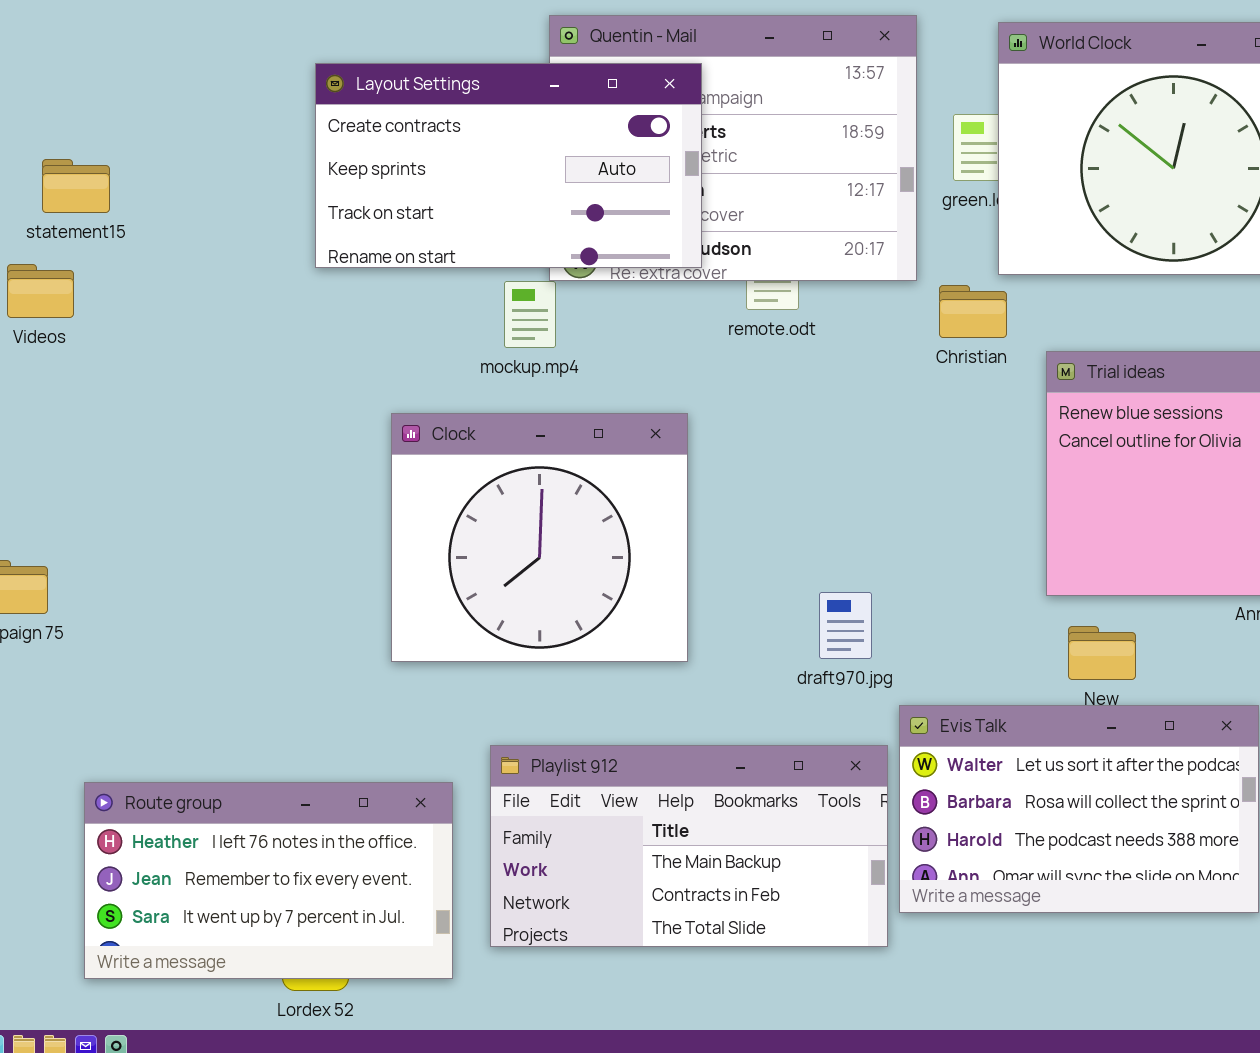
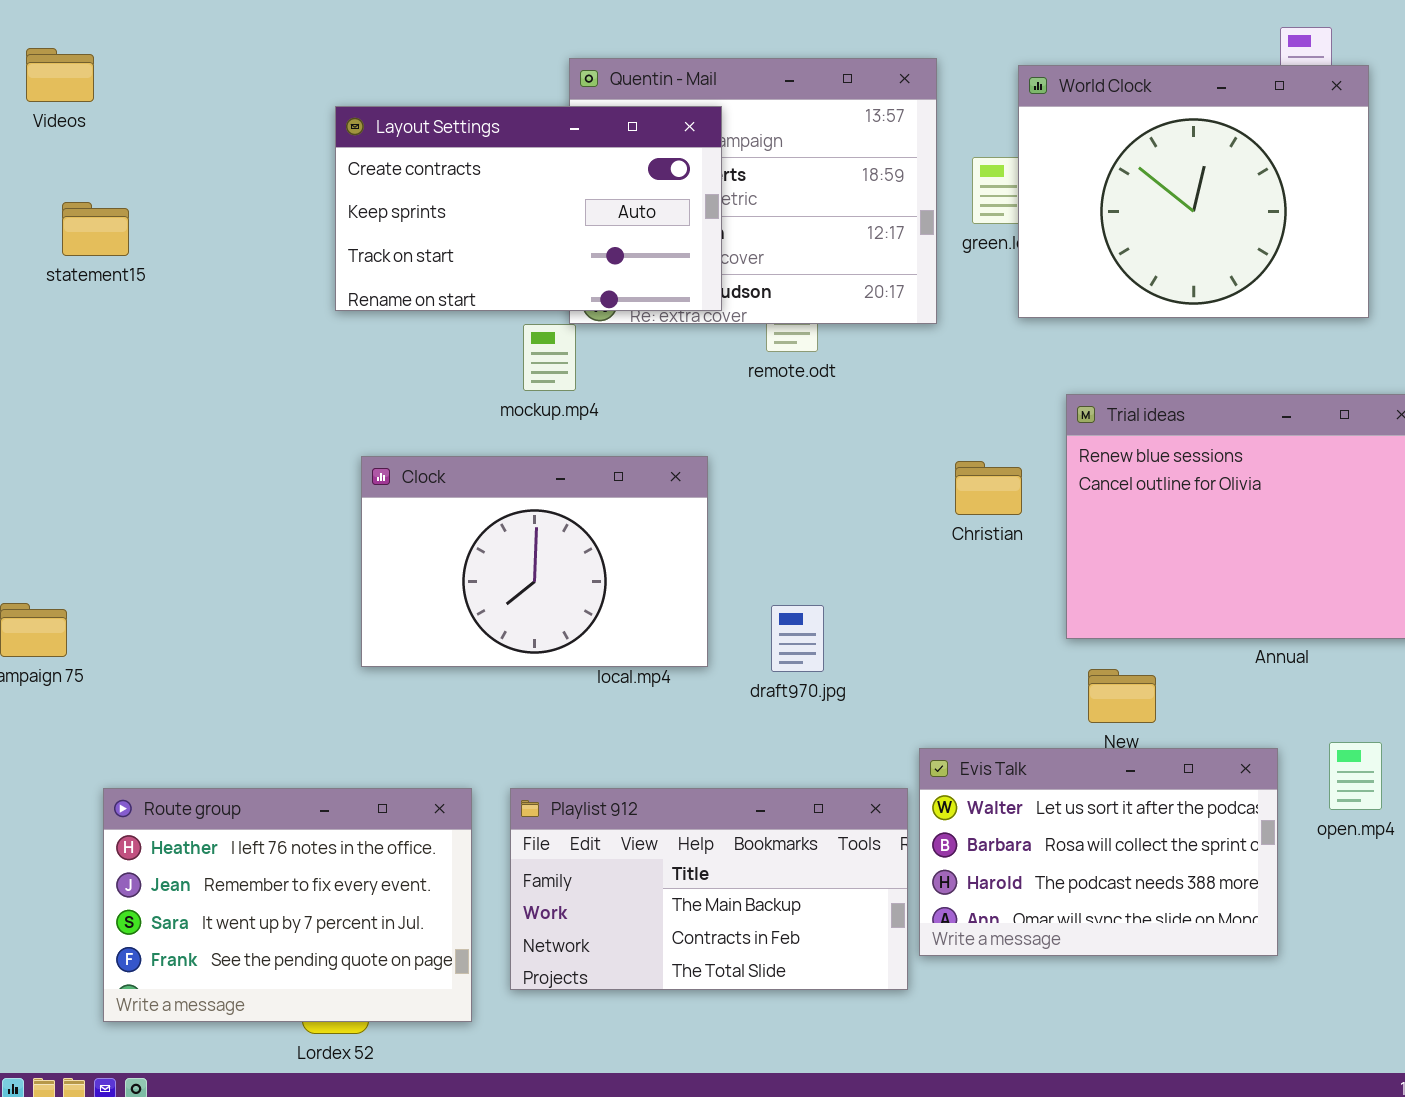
Videos: [7,264,74,318] -> [26,48,94,102], moved
Christian: [939,285,1007,338] -> [955,461,1022,515], moved
Clock: [391,413,688,662] -> [361,456,708,667], resized
draft970.jpg: [819,592,872,659] -> [771,605,824,672], moved
Route group: [84,782,453,979] -> [103,788,472,1022], resized

